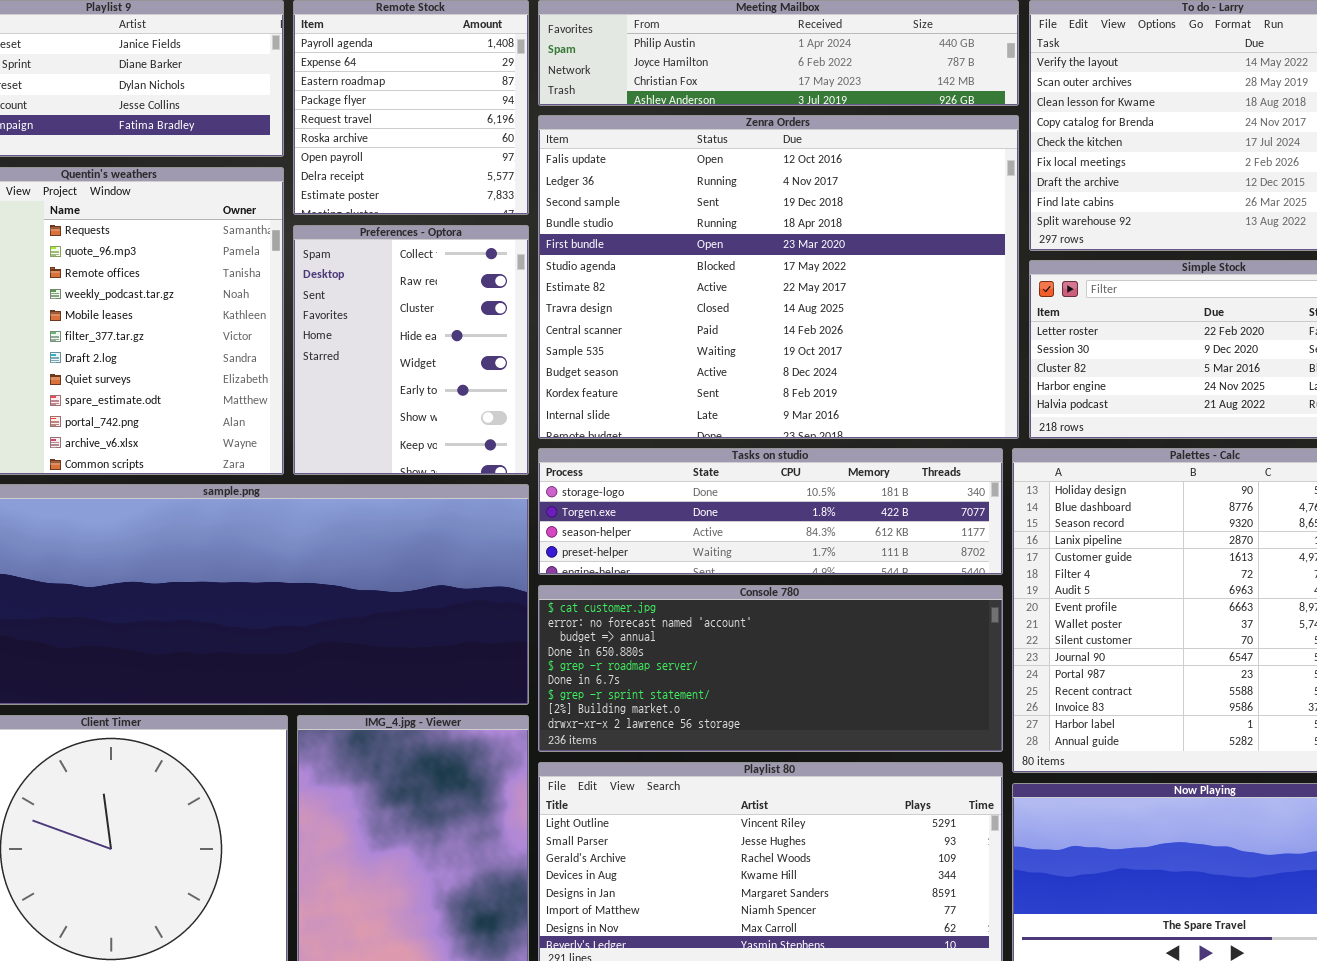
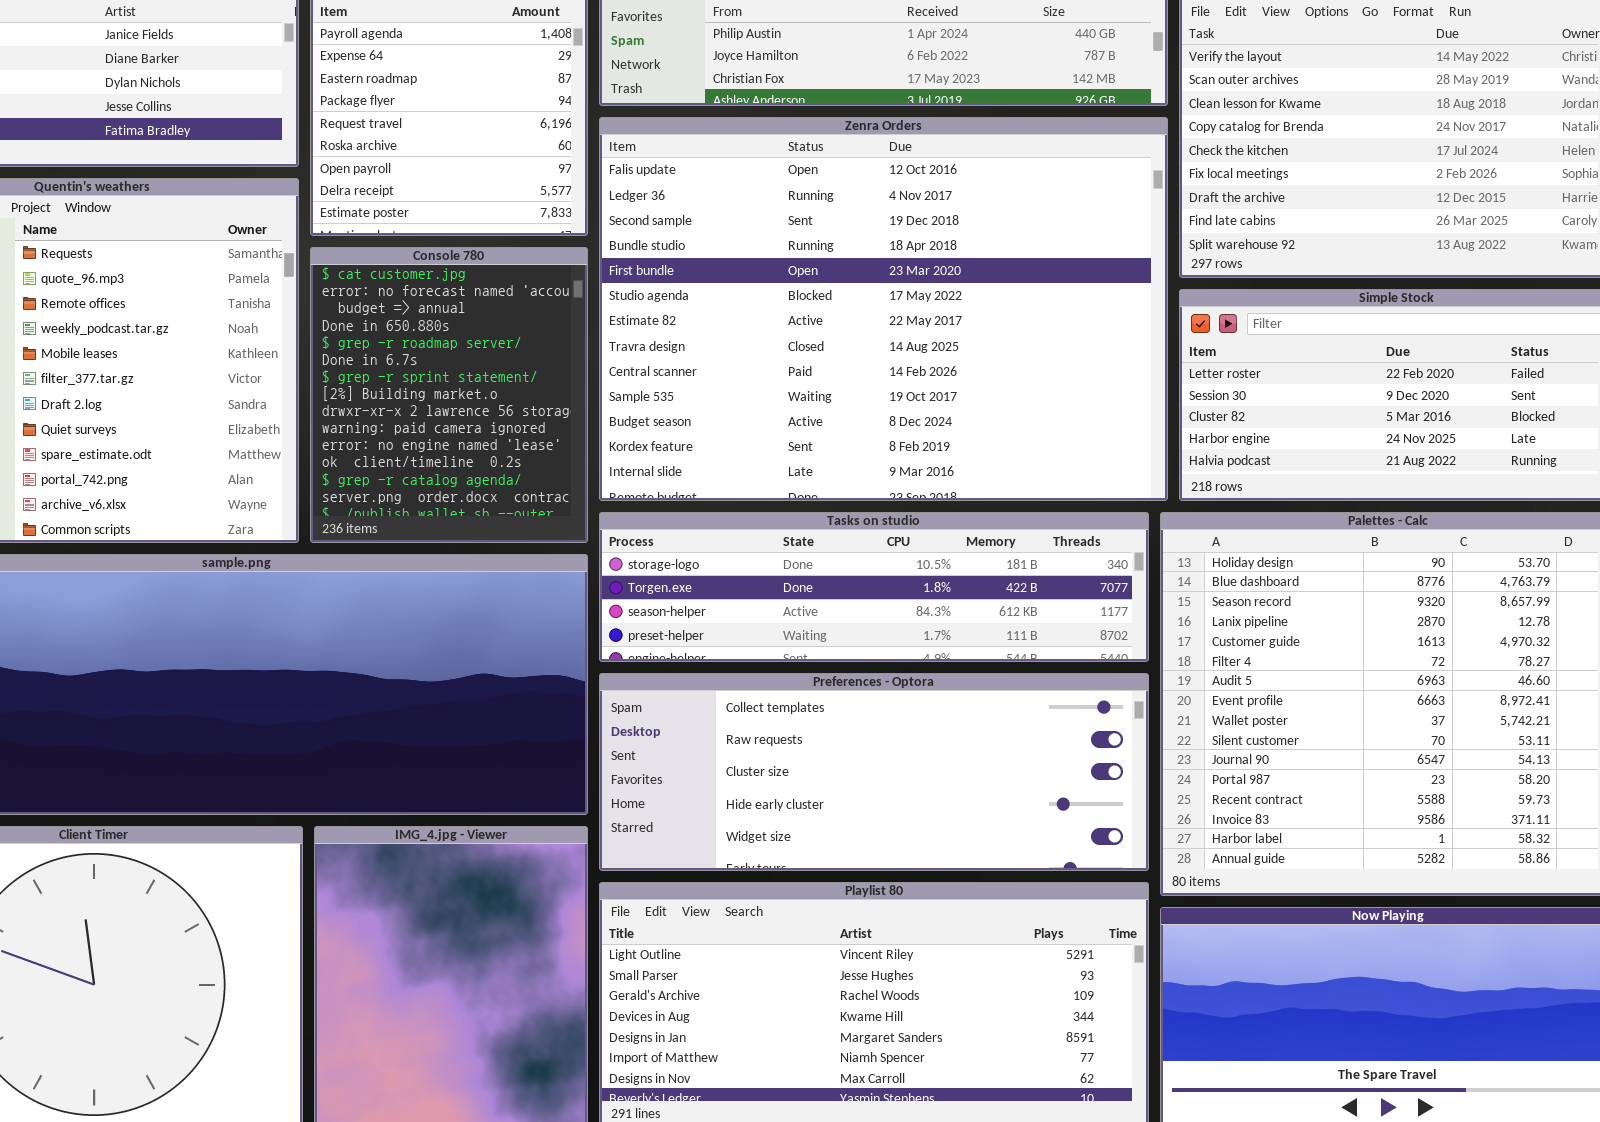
Preferences - Optora: [293,225,529,475] -> [599,673,1149,871], moved, resized
Console 780: [538,585,1003,752] -> [310,247,588,543], moved, resized

